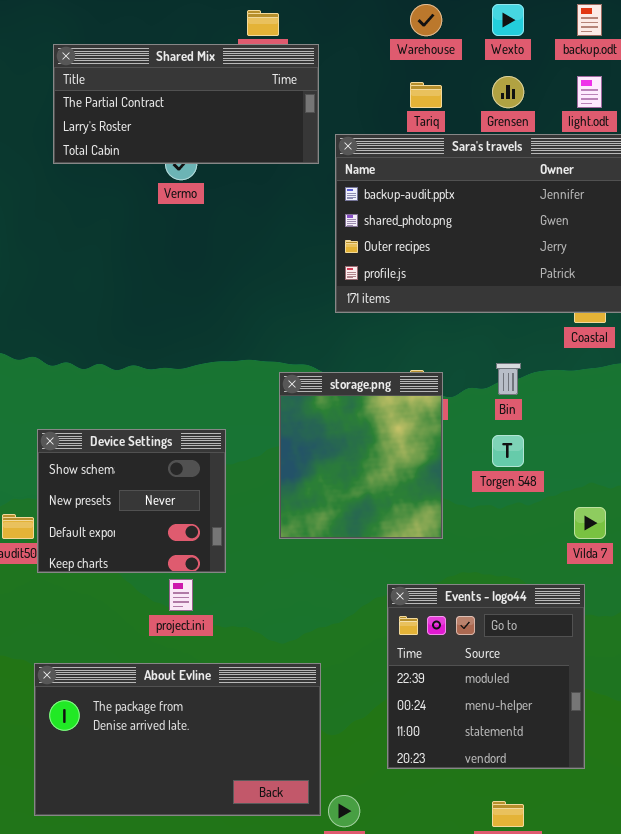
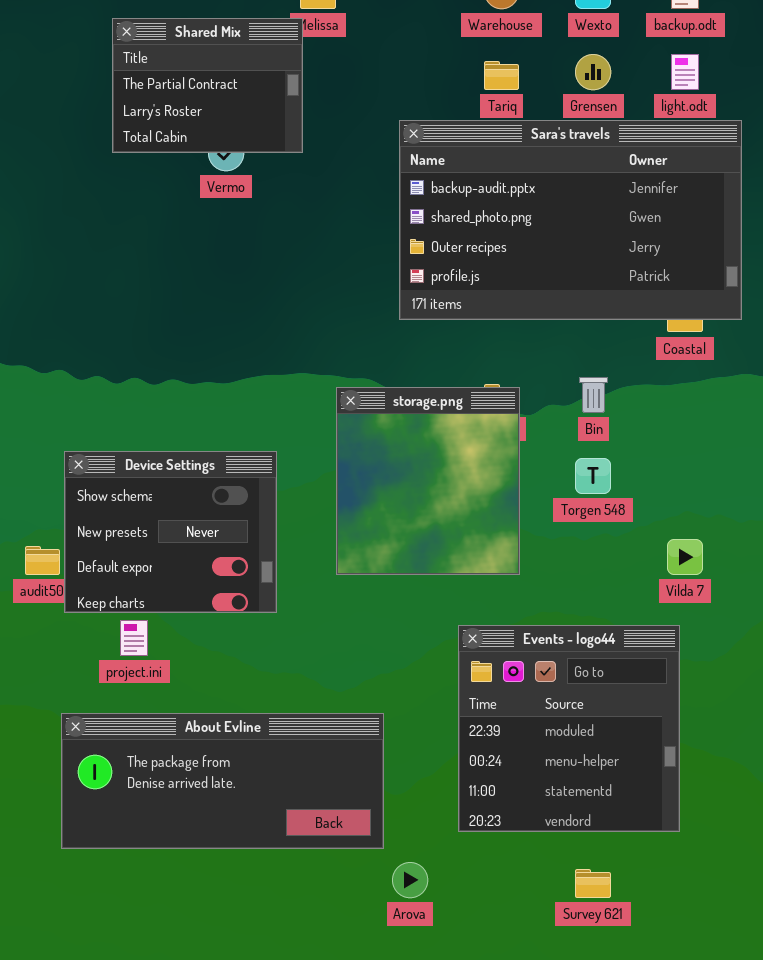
Shared Mix: [53,44,319,164] -> [112,18,303,153], moved, resized
project.ini: [169,579,193,611] -> [120,620,148,656], moved
About Evline: [34,663,321,816] -> [61,713,384,849], resized

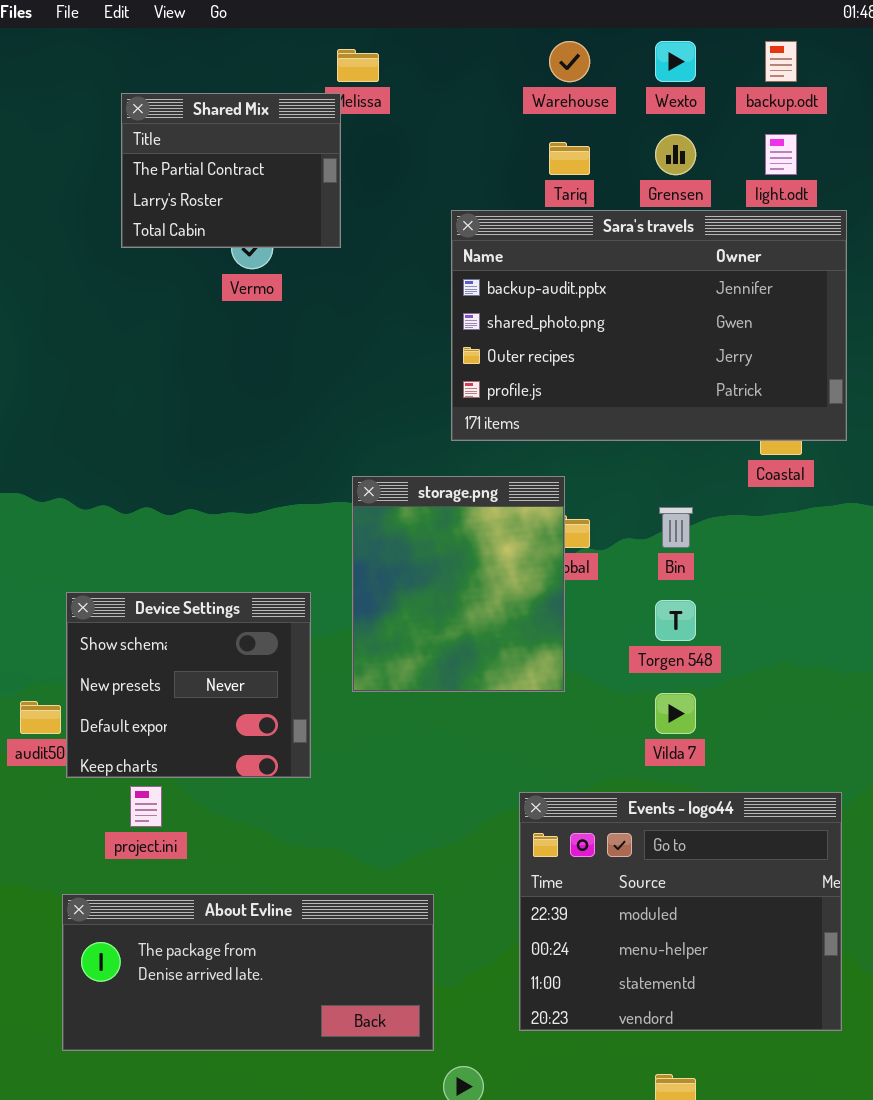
storage.png: [336,387,520,575] -> [352,476,565,692], moved
Vilda 7: [667,539,703,575] -> [655,693,696,734], moved
Events - logo44: [458,625,680,832] -> [519,792,842,1031], resized

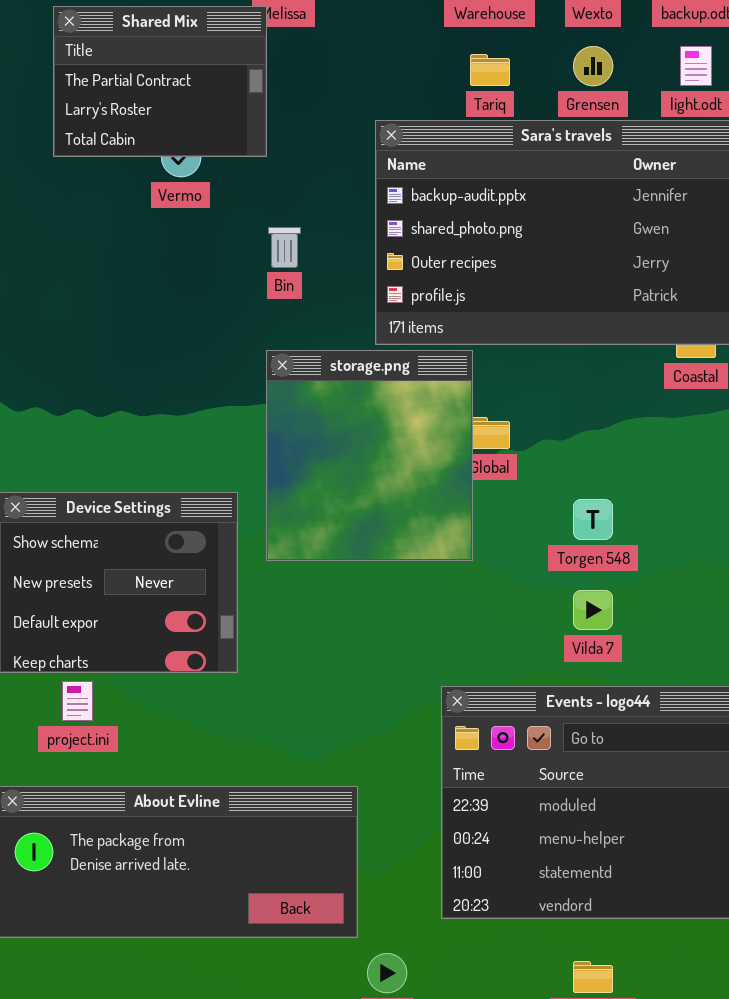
storage.png: [352,476,565,692] -> [266,350,473,561], moved
Bin: [659,507,693,548] -> [268,227,301,268], moved

